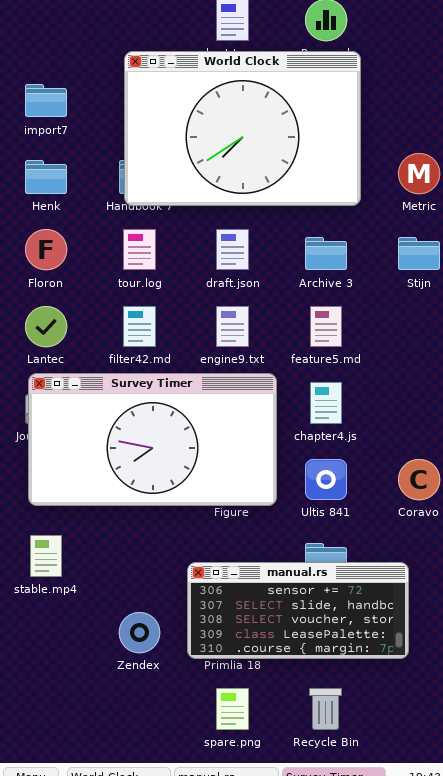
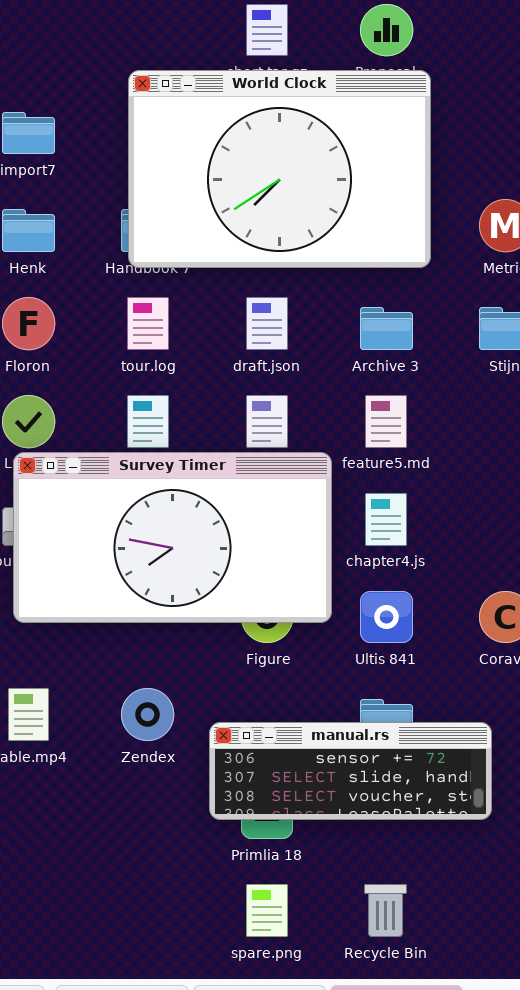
Survey Timer: [28,373,277,506] -> [13,452,332,623], moved
manual.rs: [187,562,409,659] -> [209,722,492,820], resized
Zendex: [119,612,160,653] -> [121,688,174,741], moved

